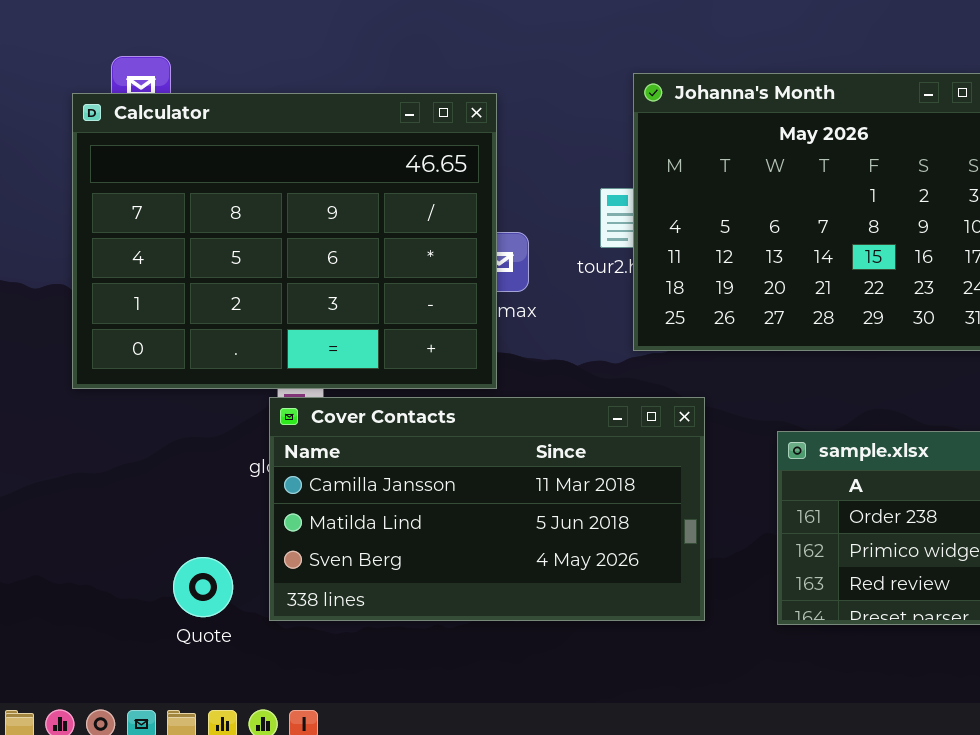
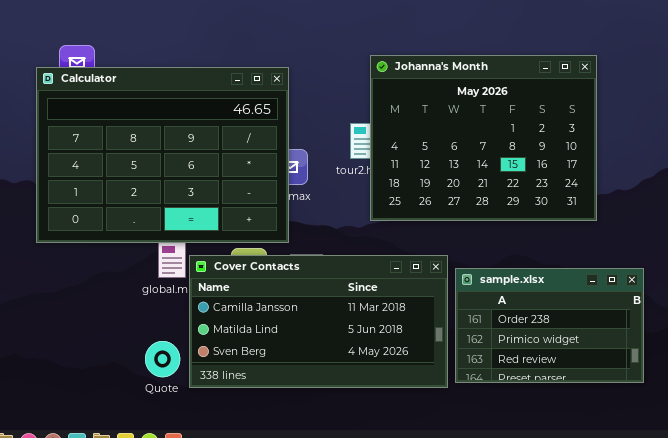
Cover Contacts: [269,397,705,621] -> [189,255,448,388], moved
Quote: [173,557,233,617] -> [145,341,180,377], moved

